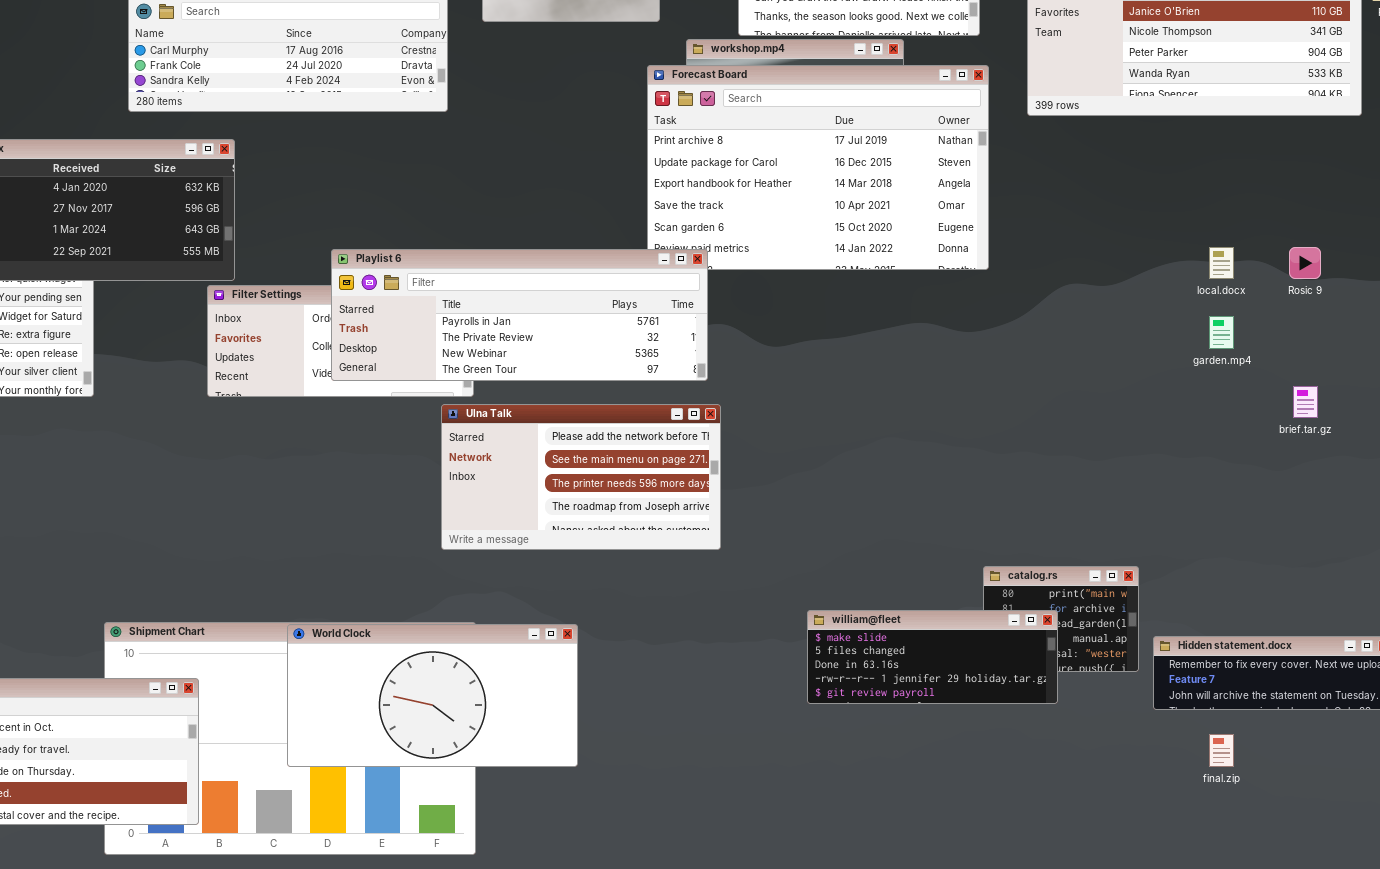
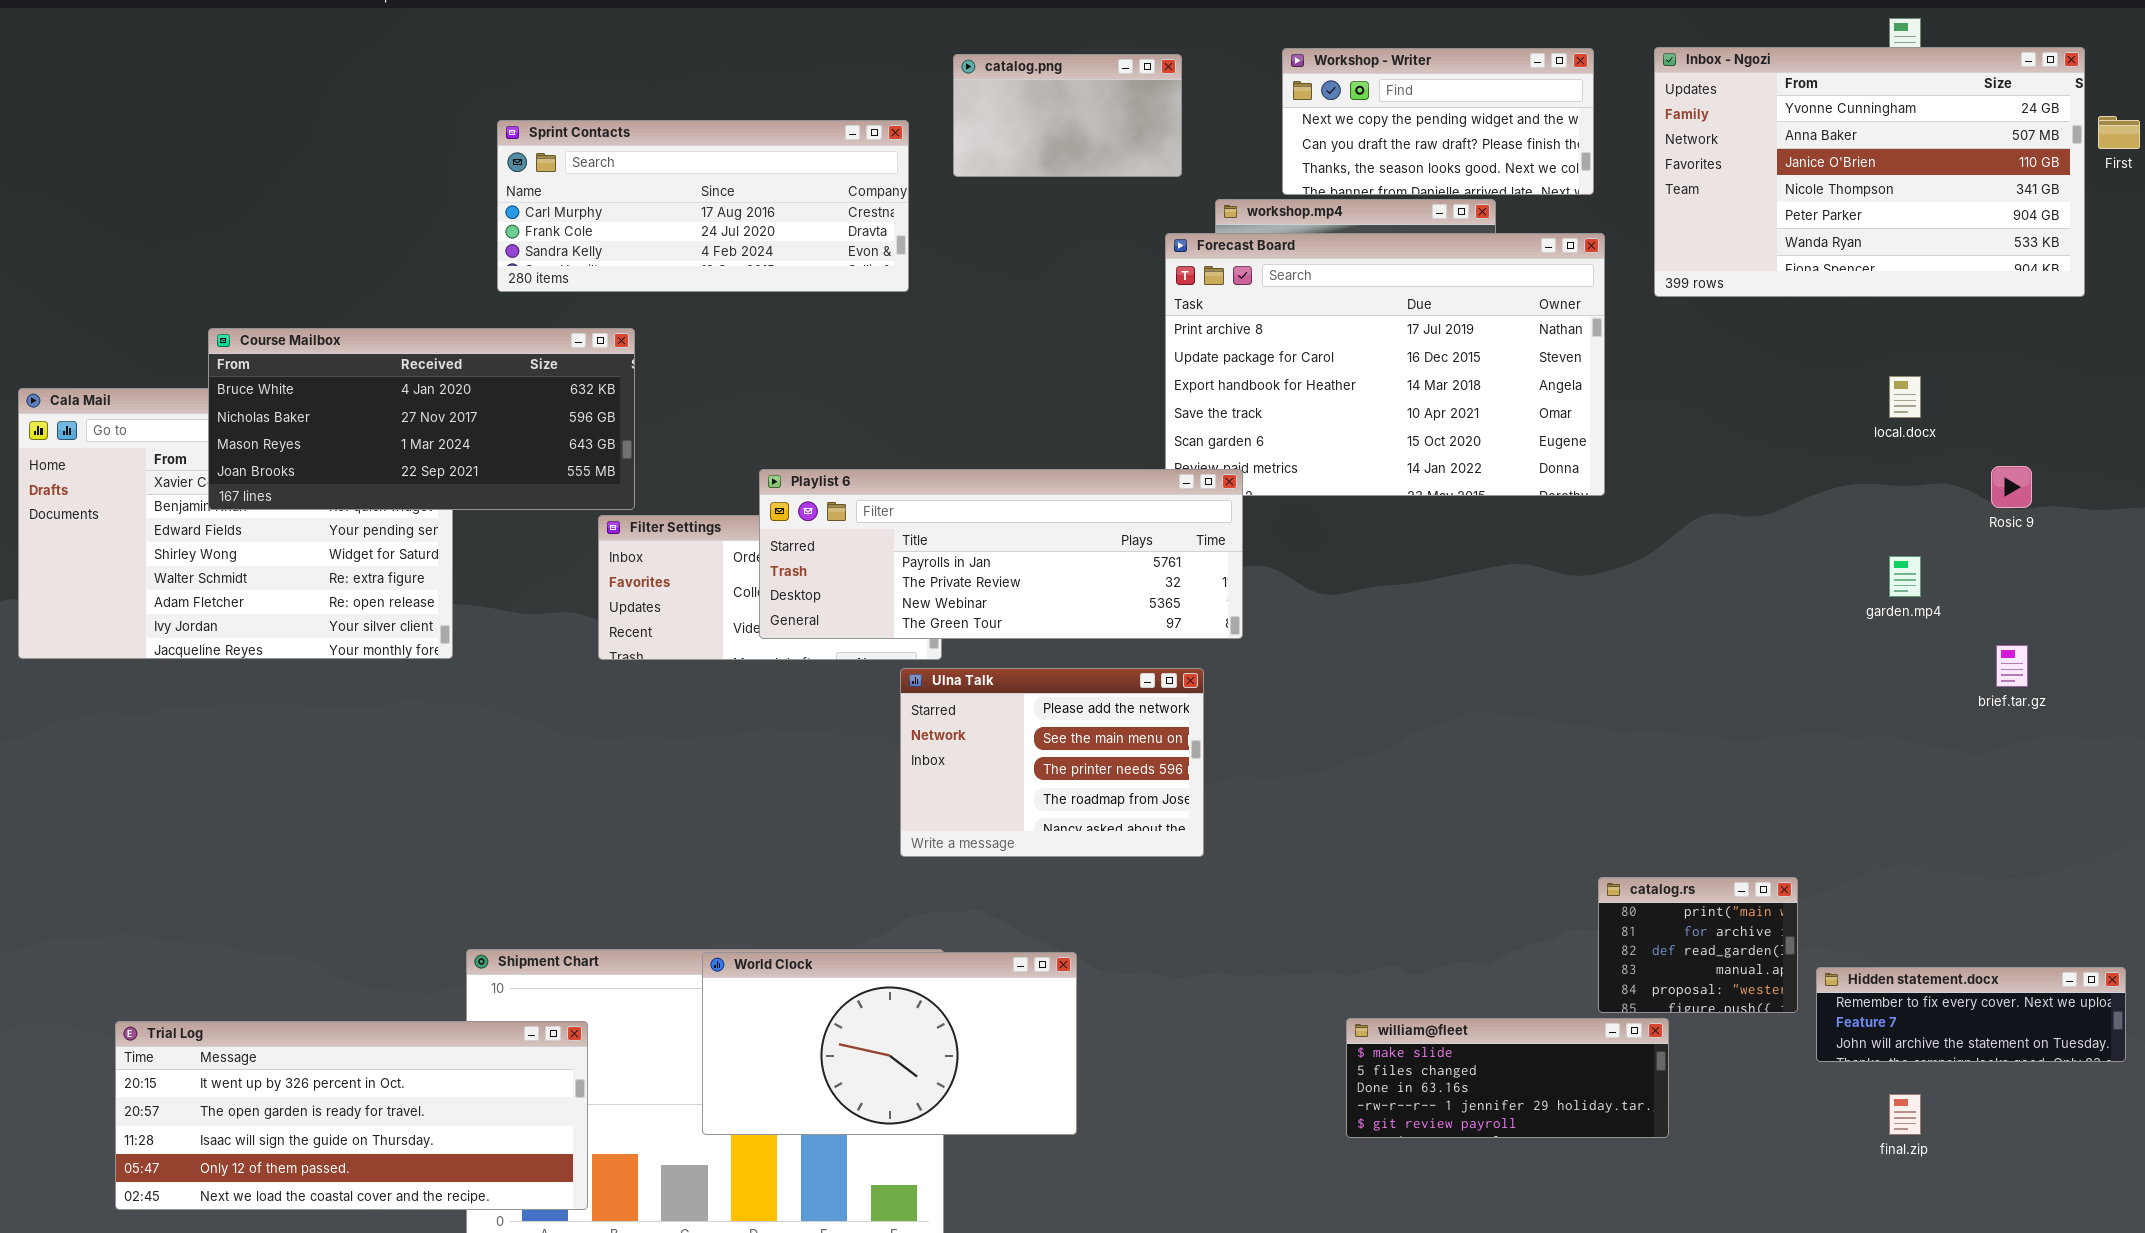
local.docx: [1209,247,1234,279] -> [1889,376,1921,418], moved
Ulna Talk: [441,404,721,550] -> [900,668,1204,857], resized
william@fleet: [807,610,1058,704] -> [1346,1018,1669,1138], moved

